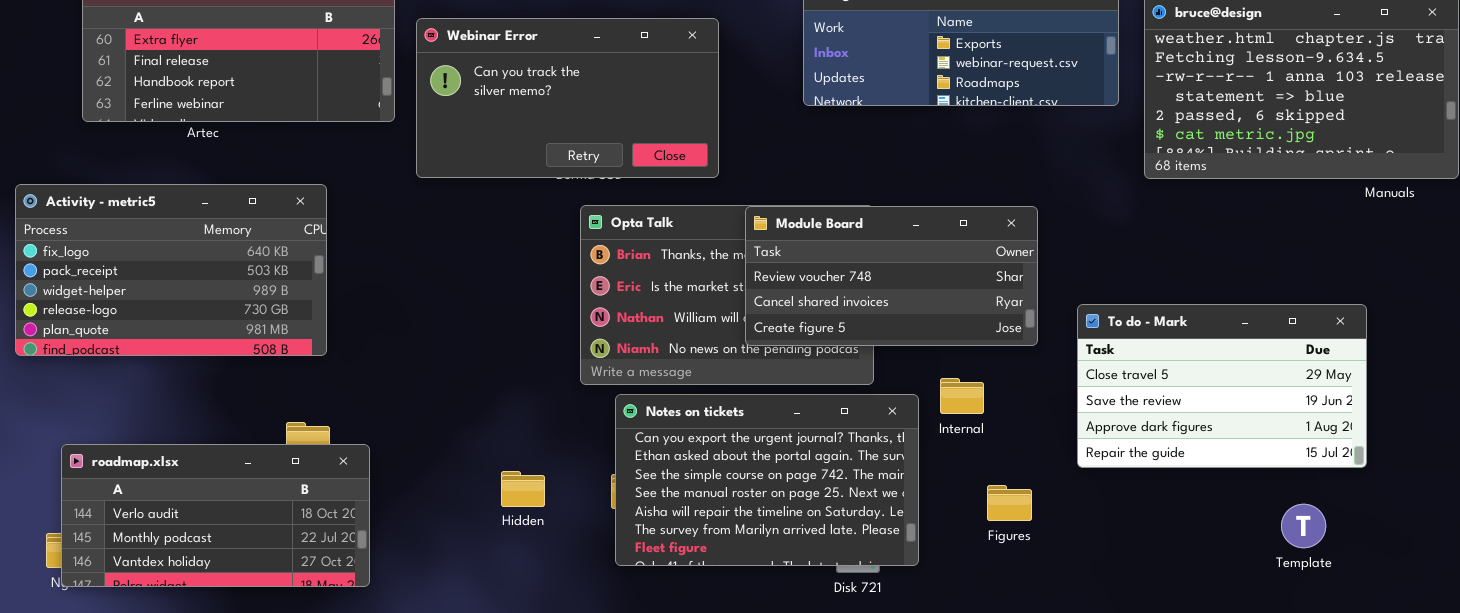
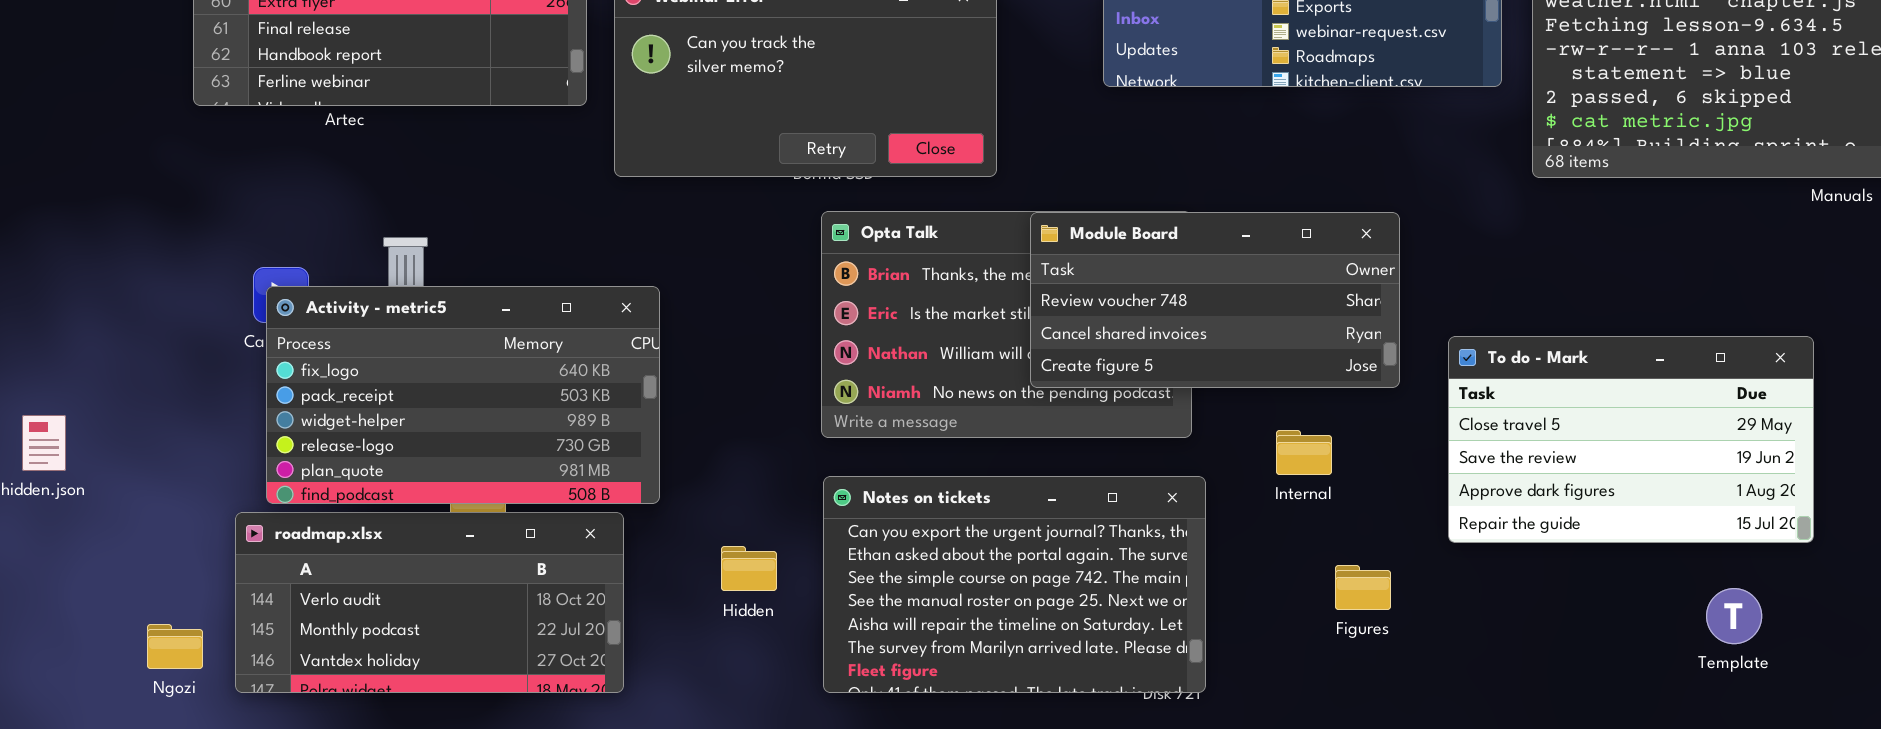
Activity - metric5: [15,184,327,356] -> [266,286,660,504], moved
Notes on tickets: [615,394,919,566] -> [823,476,1206,693], moved
roadmap.xlsx: [61,444,370,587] -> [235,512,624,693], moved

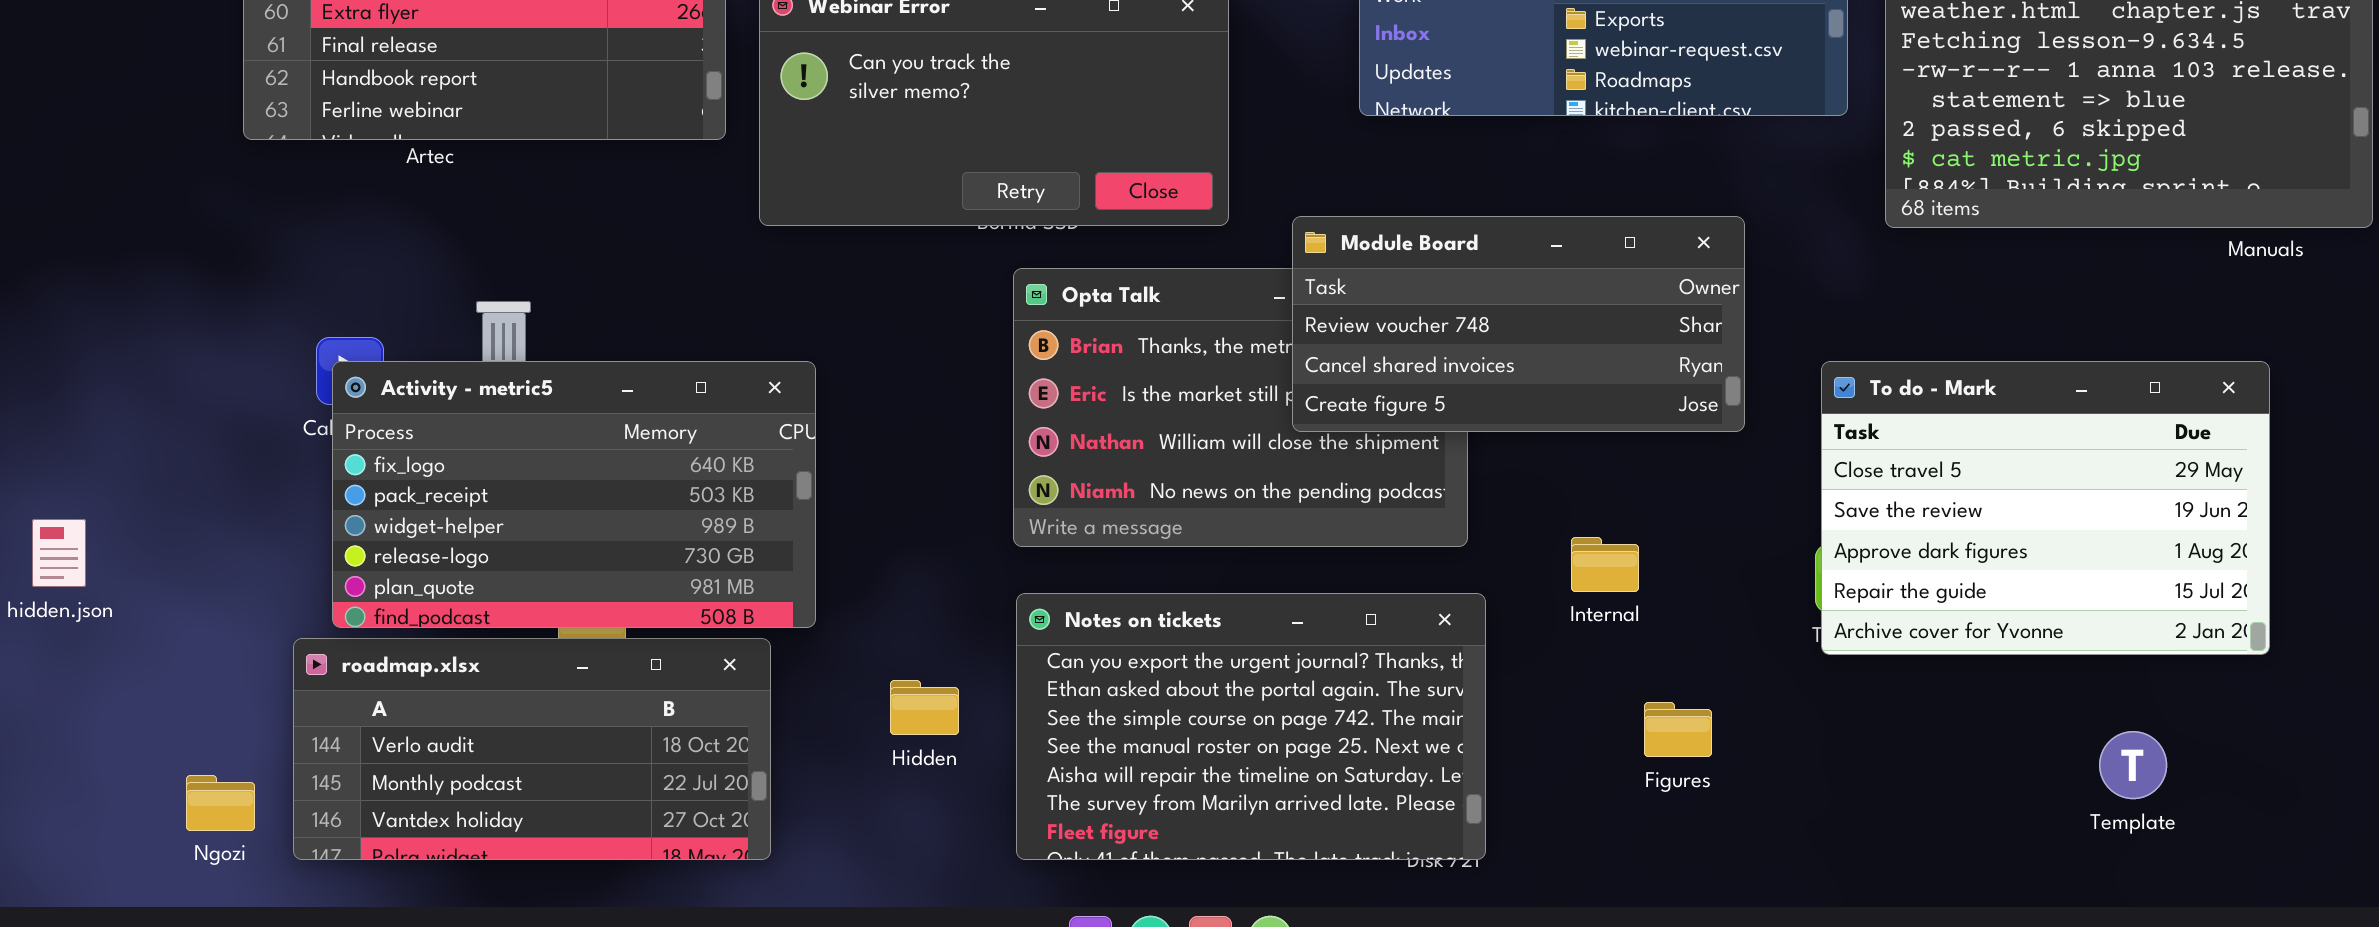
Module Board: [1030,212,1400,388] -> [1292,216,1745,432], moved
To do - Mark: [1448,336,1814,543] -> [1821,361,2270,655], moved, resized

